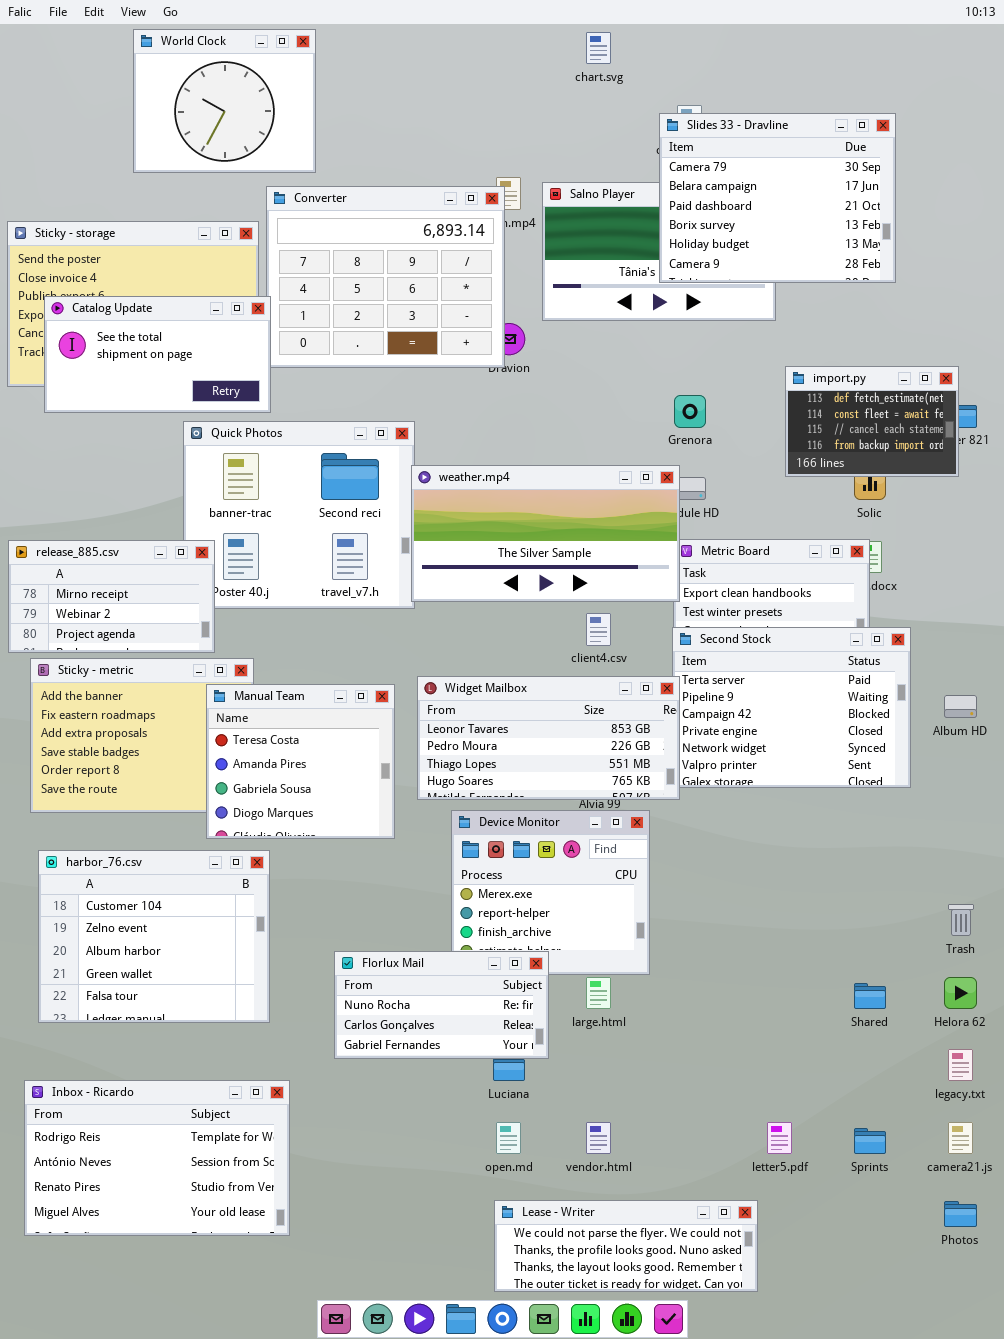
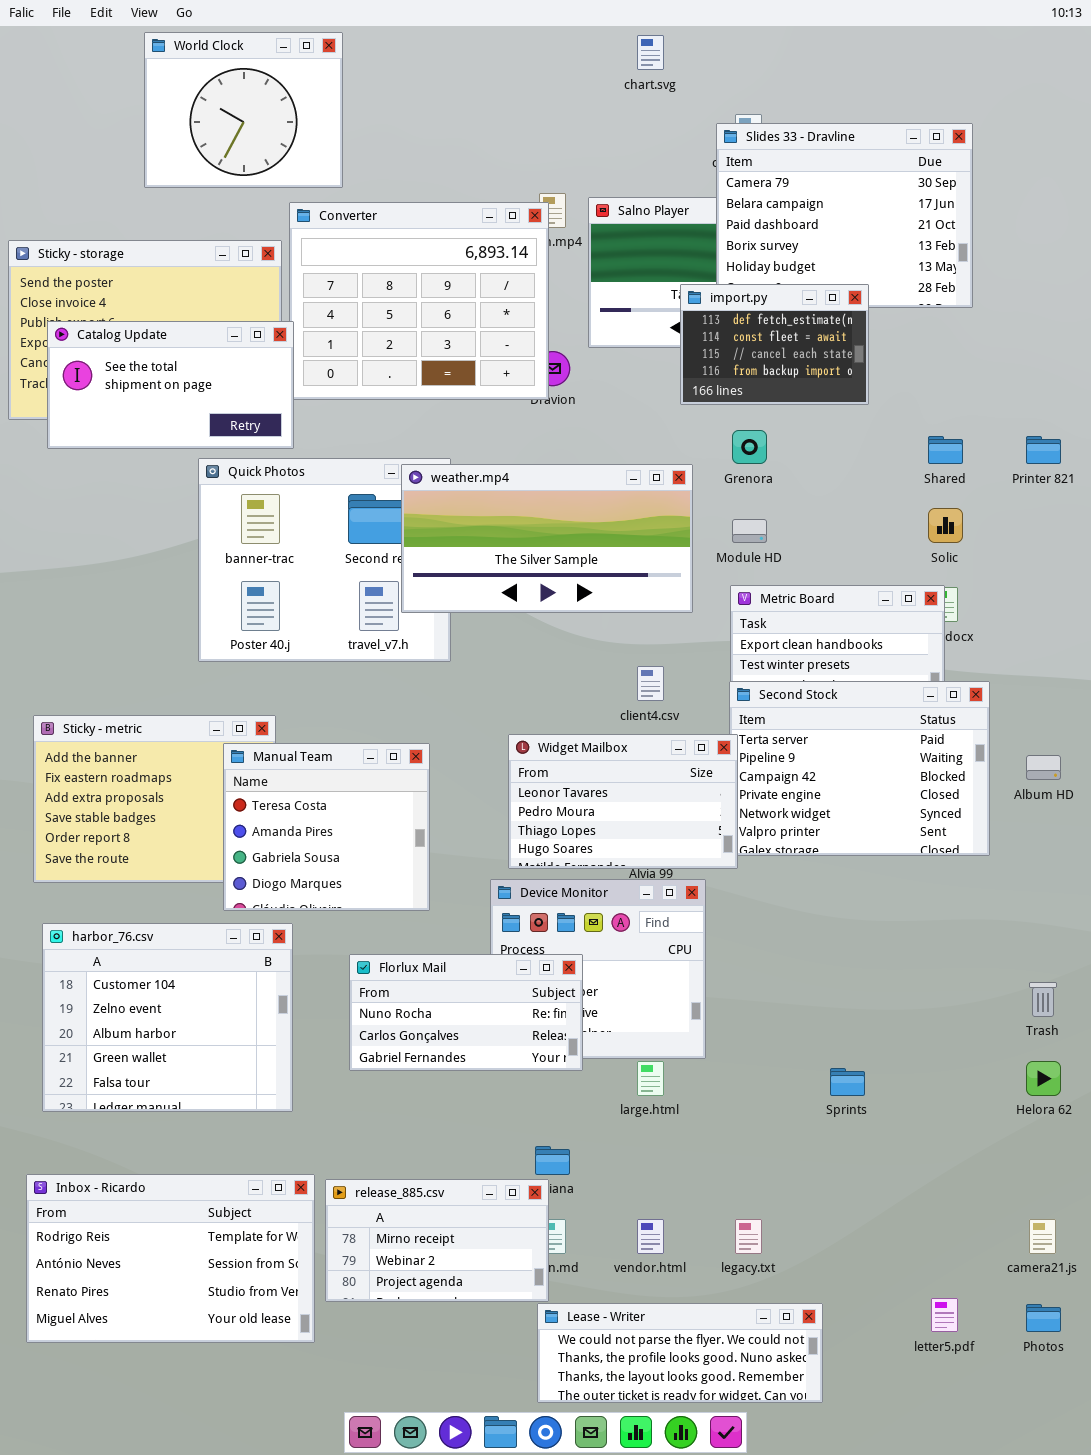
import.py: [785,366,959,477] -> [680,284,869,405], moved
weather.mp4: [411,465,680,602] -> [401,464,693,613], moved
release_885.csv: [8,540,215,653] -> [325,1179,549,1302], moved
Widget Mailbox: [417,676,680,800] -> [508,734,738,869], resized
Florlux Mail: [334,951,549,1059] -> [349,954,583,1071], moved
Shared: [854,983,886,1009] -> [928,436,963,464], moved
legacy.txt: [948,1049,973,1081] -> [735,1219,762,1254], moved
letter5.pdf: [767,1122,792,1154] -> [931,1298,958,1332], moved
Sprints: [854,1128,886,1154] -> [830,1068,865,1096], moved

